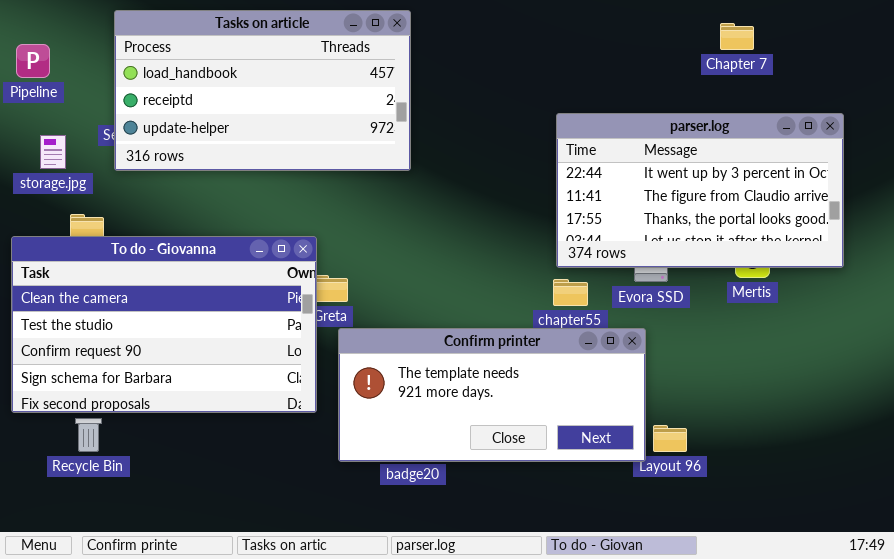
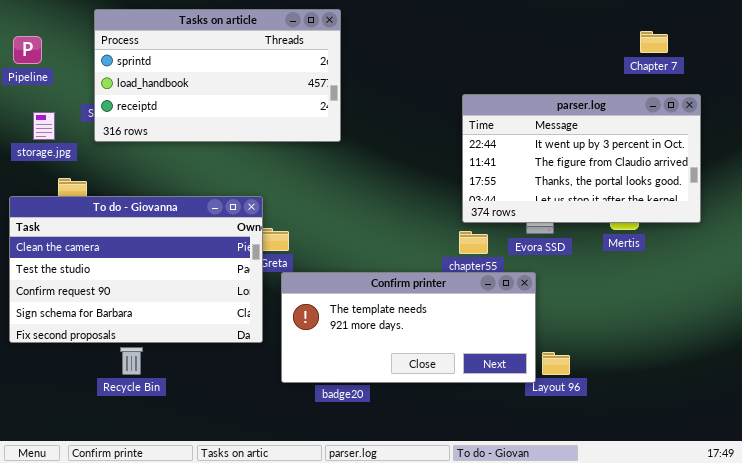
Tasks on article: [114,10,411,171] -> [94,9,341,142], scrolled up 1 row
Chapter 7: [720,23,754,50] -> [640,31,668,53], moved
Recycle Bin: [75,418,102,452] -> [120,347,143,375], moved

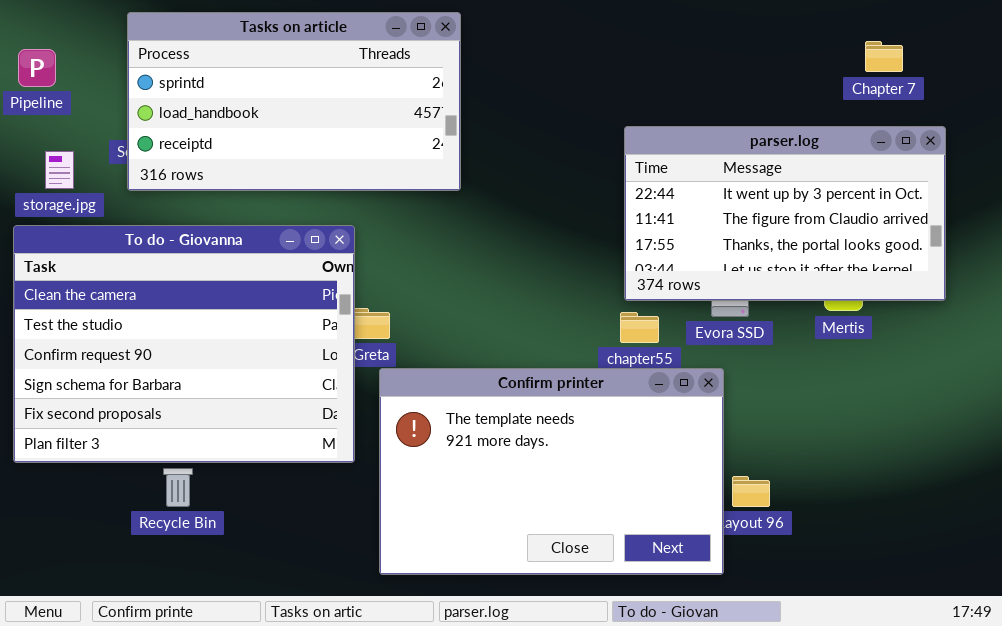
To do - Giovanna: [9,196,263,343] -> [13,225,355,463], resized
Confirm printer: [281,272,536,383] -> [379,368,724,575], resized

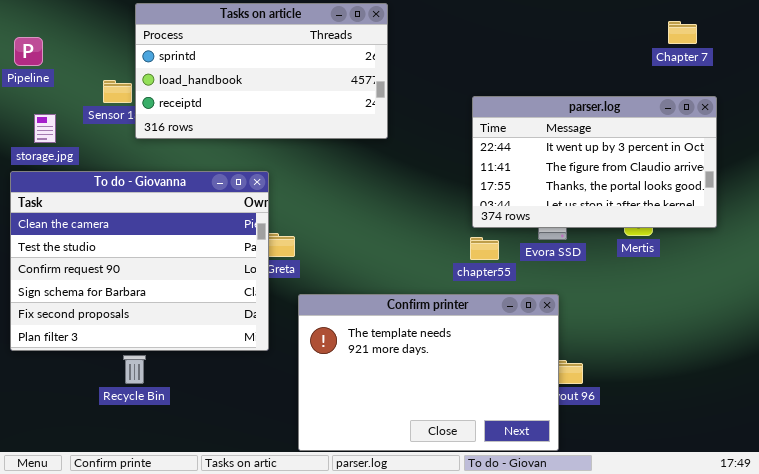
Tasks on article: [127,12,461,191] -> [135,3,388,139], moved
Chapter 7: [865,41,903,72] -> [668,21,697,44], moved
Confirm printer: [379,368,724,575] -> [298,294,559,451], moved

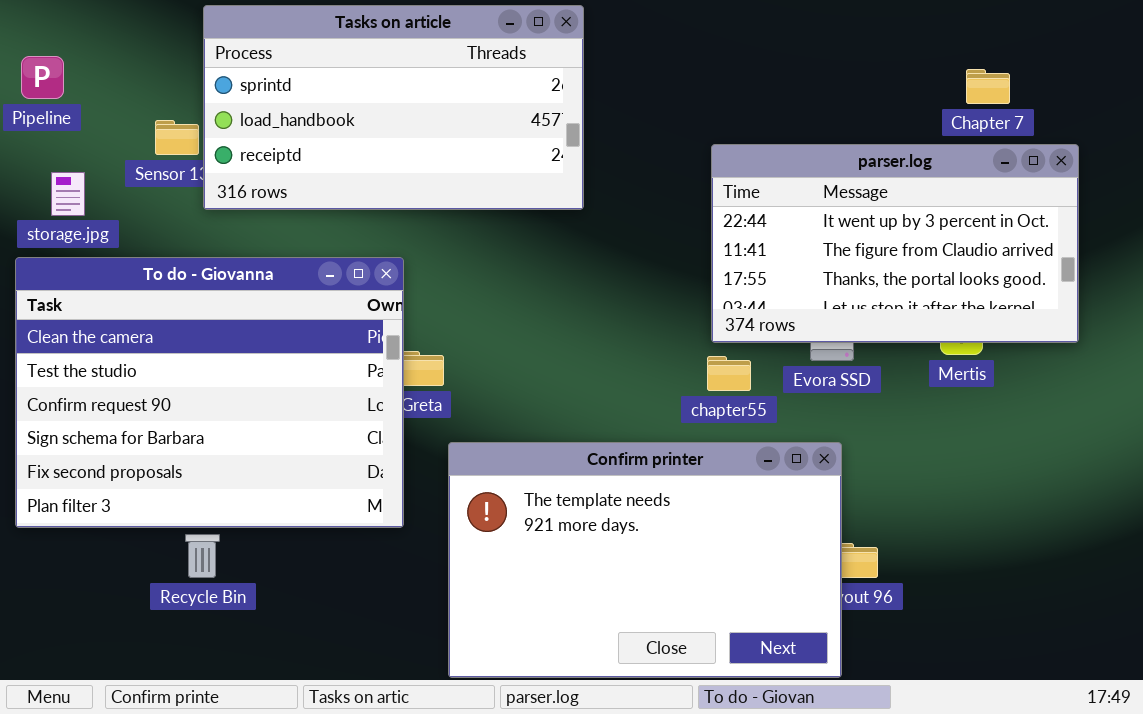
Chapter 7: [668,21,697,44] -> [966,69,1010,104], moved

